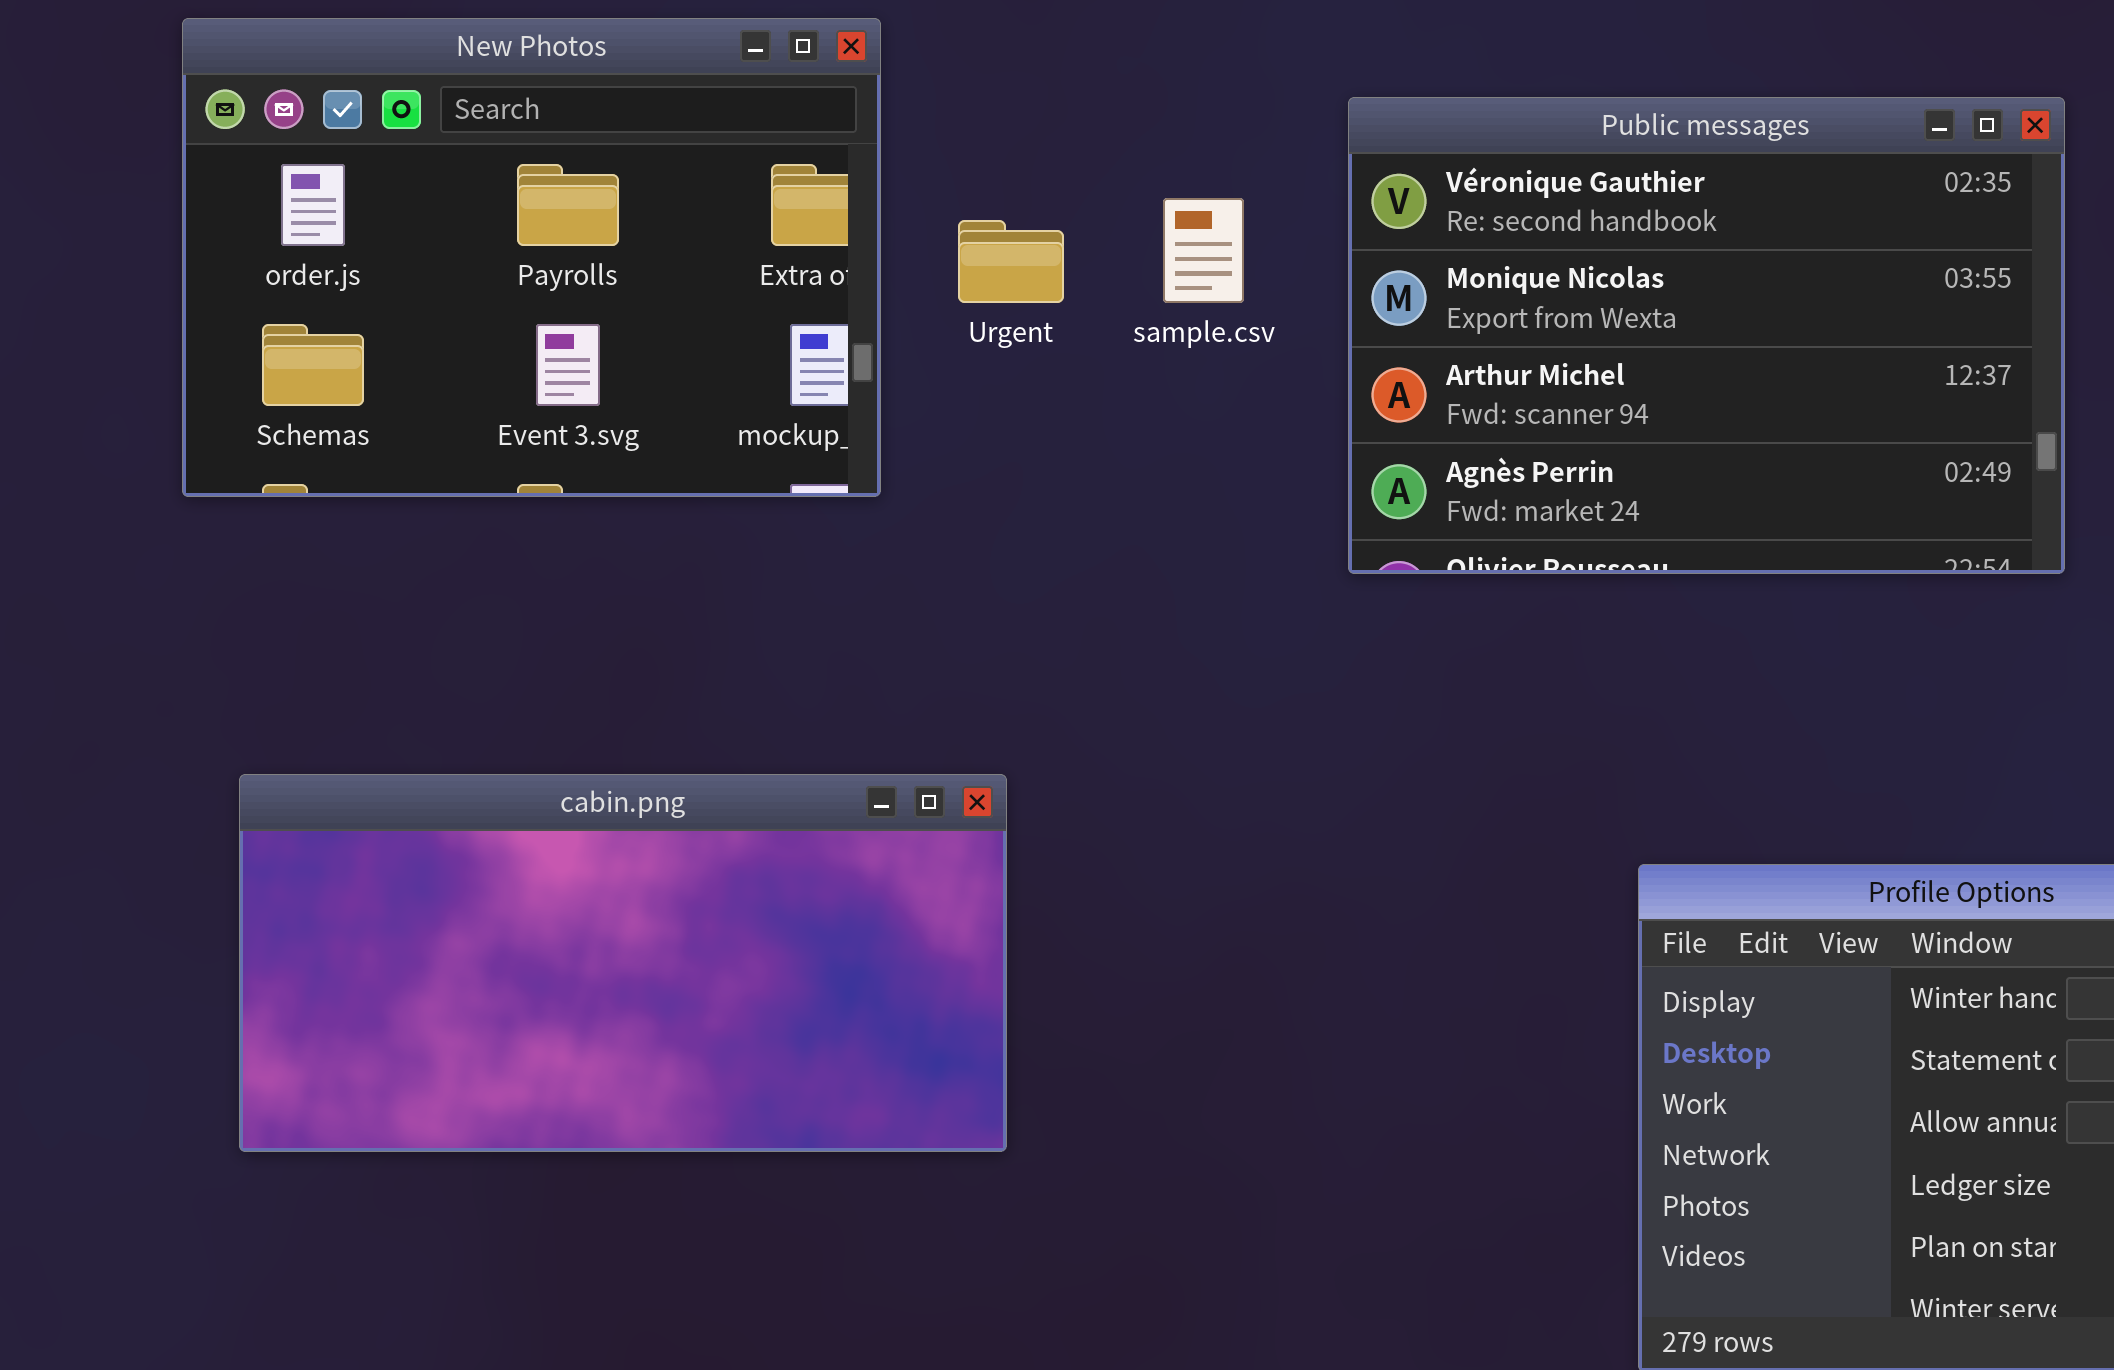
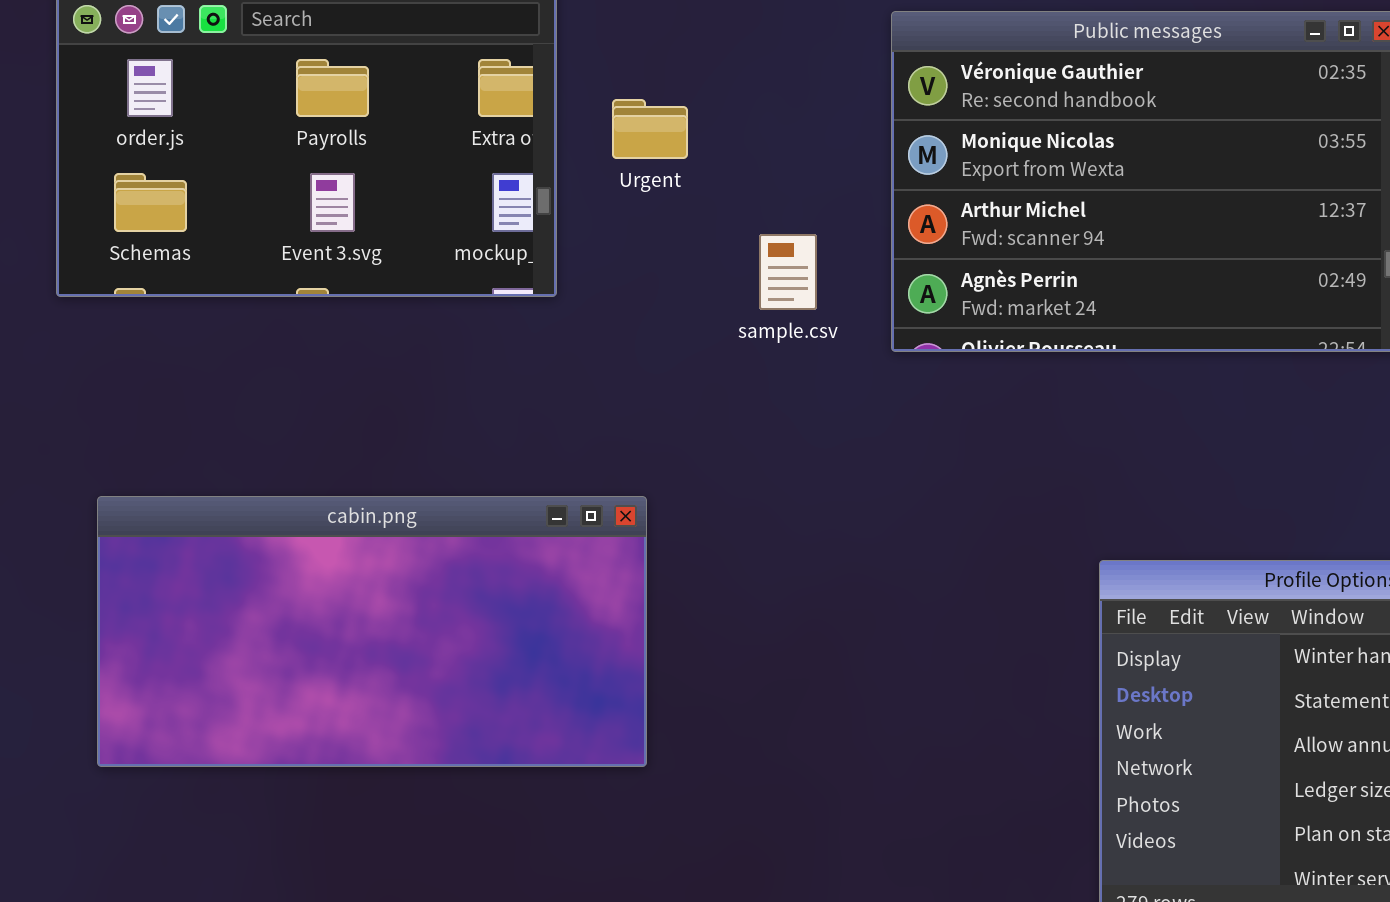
sample.csv: [1163,198,1244,303] -> [759,234,817,310], moved

